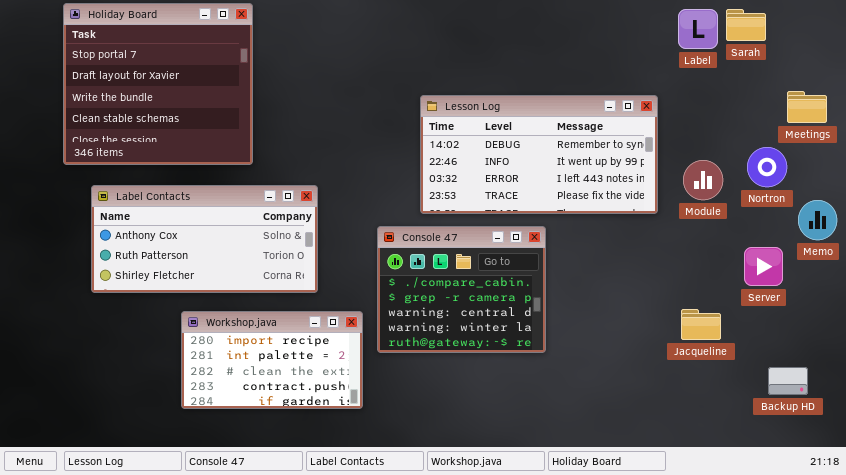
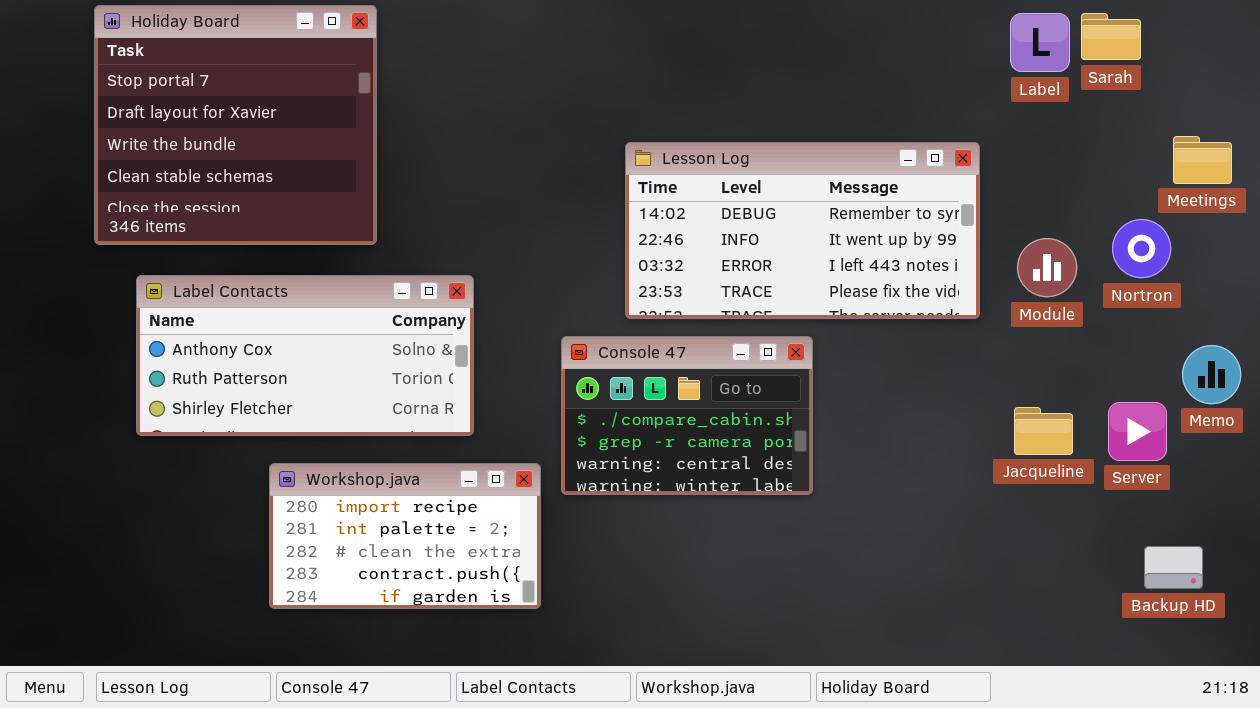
Memo: [798,200,837,240] -> [1182,345,1241,404], moved
Console 47: [377,226,546,353] -> [561,336,813,495], resized
Server: [744,247,783,286] -> [1108,402,1167,461], moved
Jacqueline: [681,309,721,340] -> [1014,407,1073,455], moved

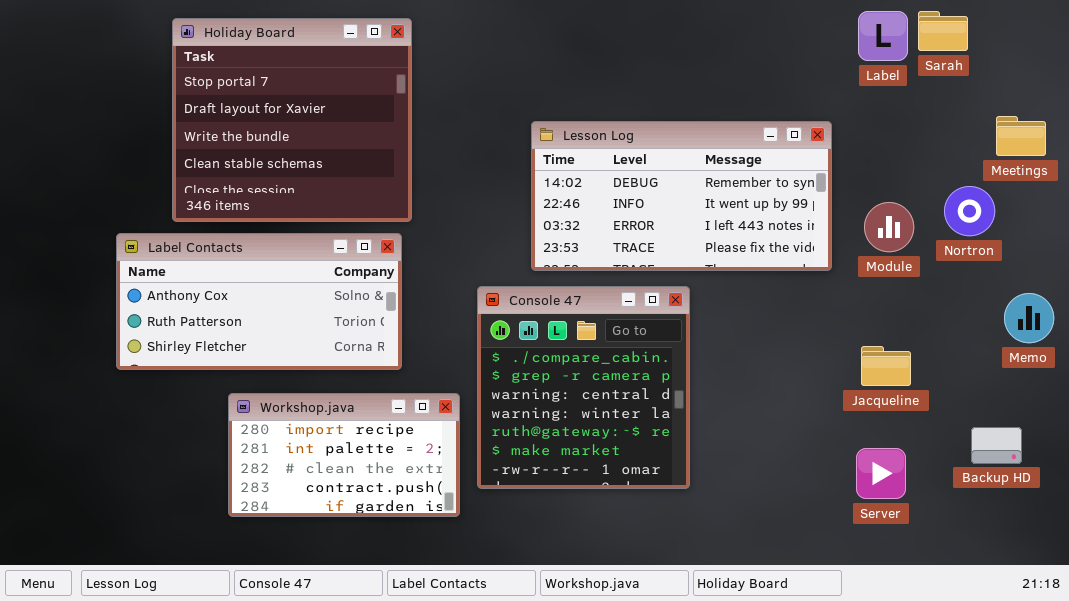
Holiday Board: [94,5,377,245] -> [172,18,412,222], moved
Console 47: [561,336,813,495] -> [477,286,690,489], resized
Server: [1108,402,1167,461] -> [856,448,906,499], moved
Backup HD: [1144,546,1203,589] -> [971,427,1022,464], moved

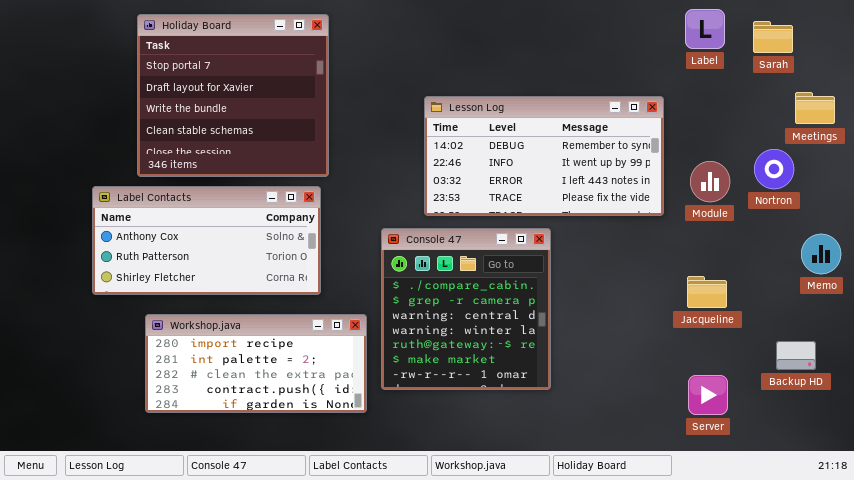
Sarah: [918,11,968,51] -> [753,21,793,53], moved
Workshop.java: [228,393,460,517] -> [145,314,367,413], resized
Server: [856,448,906,499] -> [688,375,728,415], moved

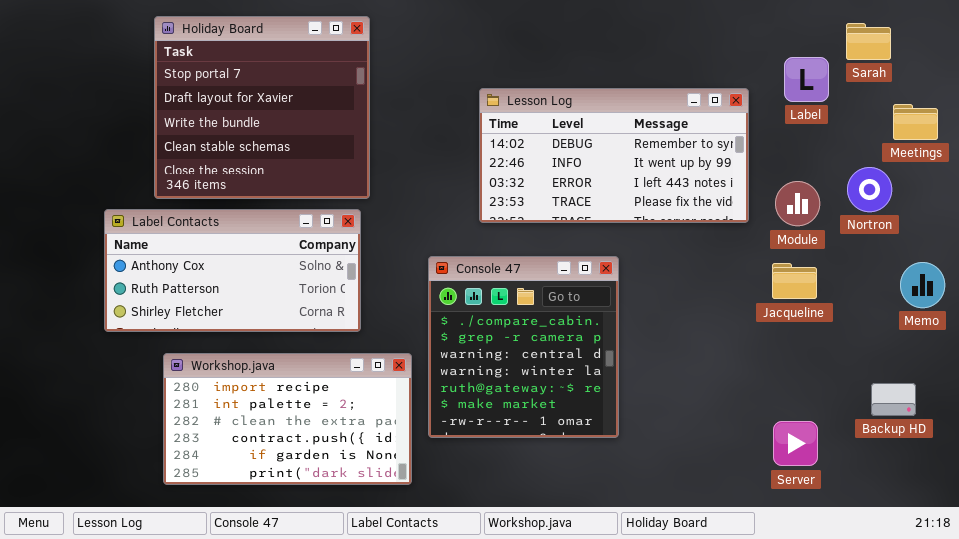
Label: [685,9,725,49] -> [784,57,829,102], moved
Lesson Log: [424,96,664,216] -> [479,88,749,223], moved
Jacqueline: [687,276,727,308] -> [772,263,817,299], moved
Workshop.java: [145,314,367,413] -> [163,353,412,485], resized

